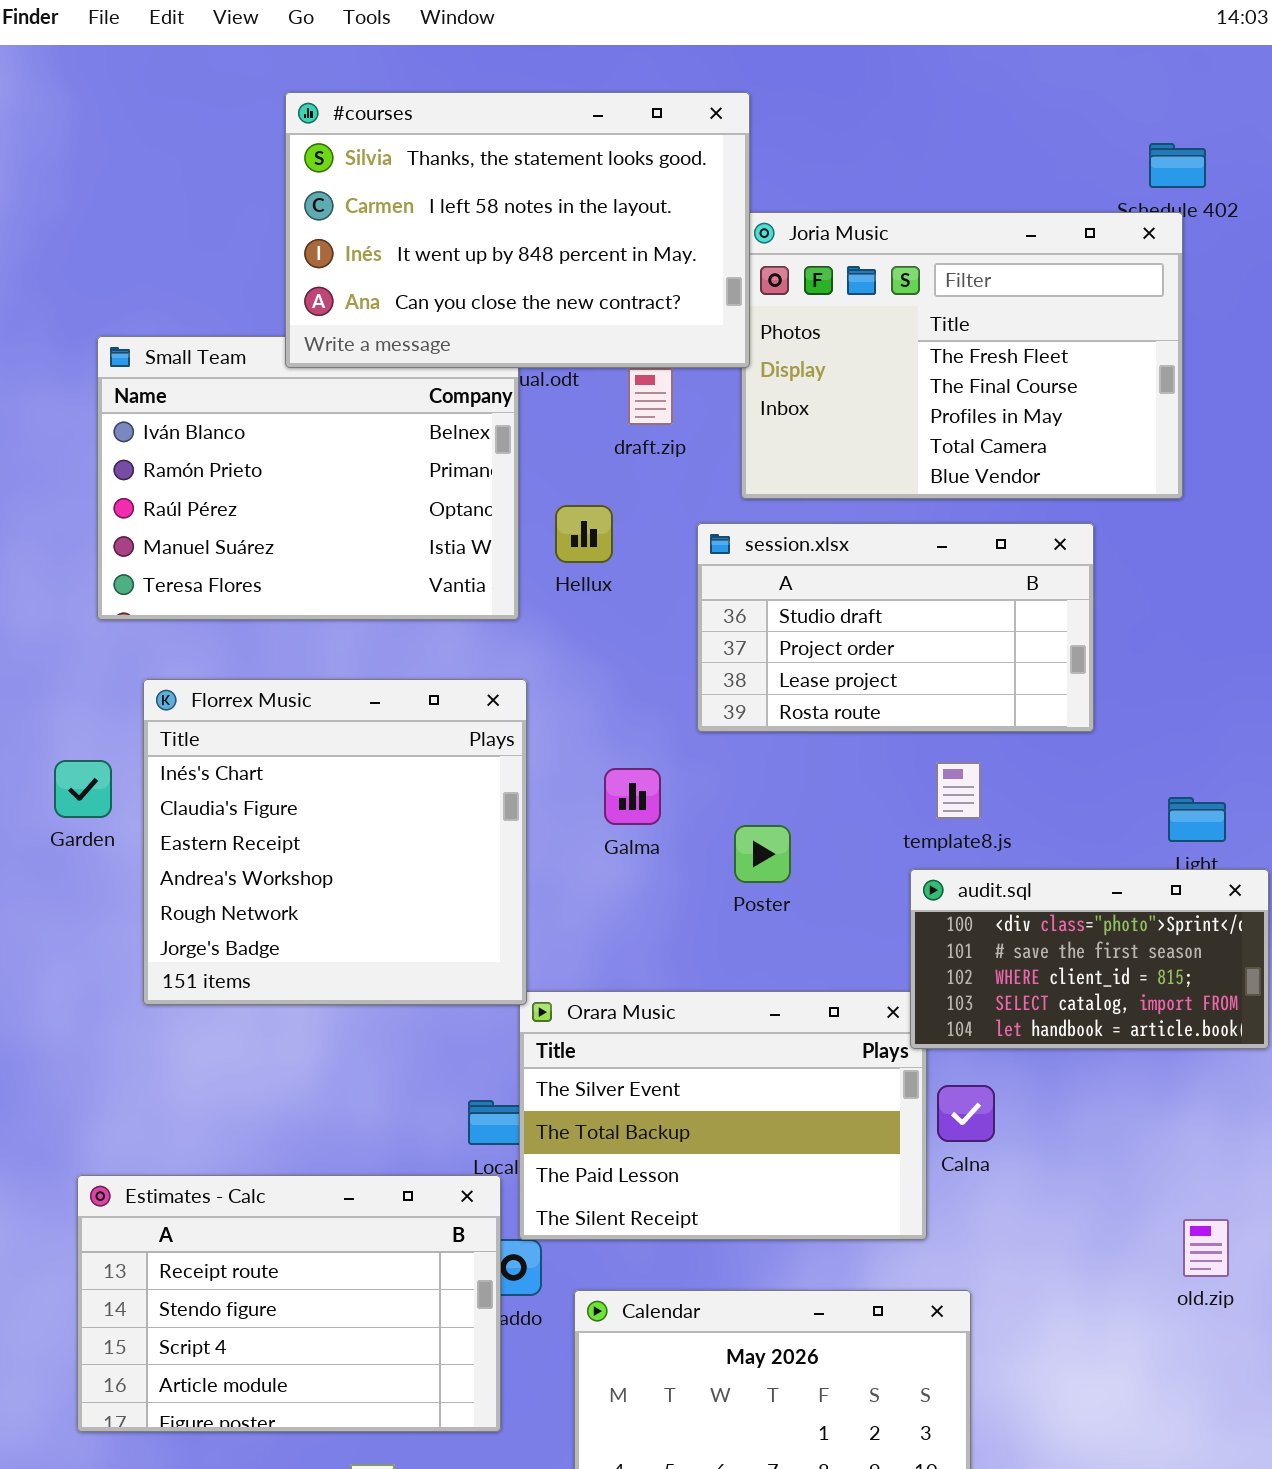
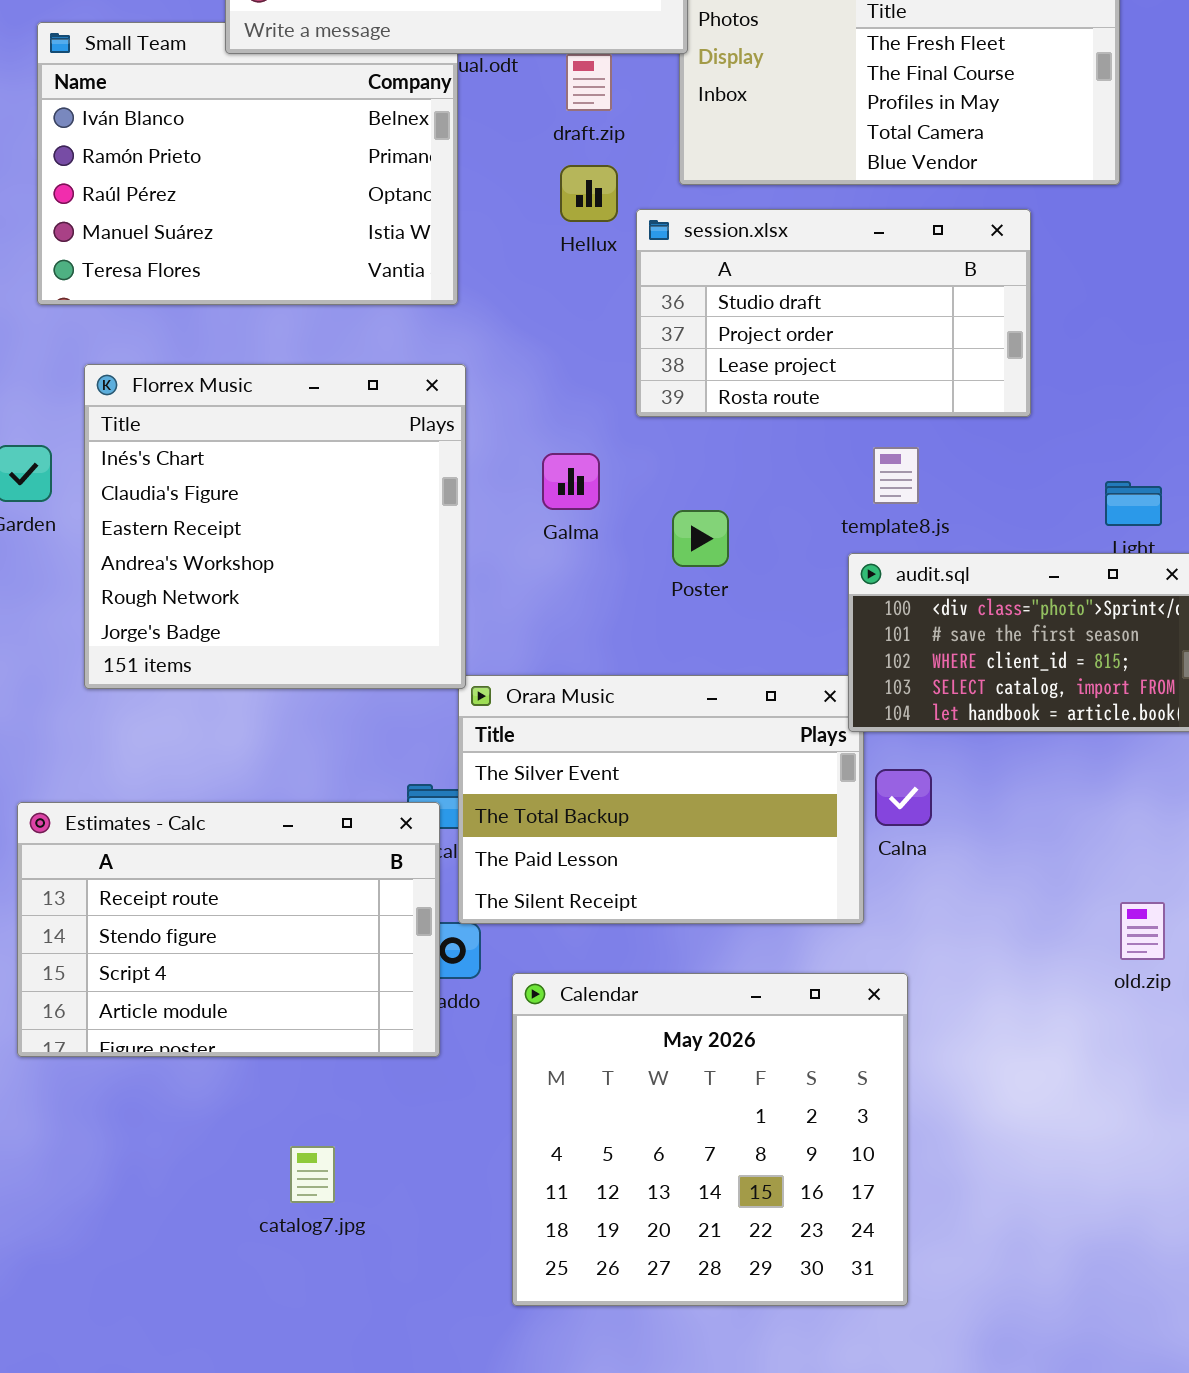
Hellux: [555,505,613,563] -> [560,165,618,222], moved
Estimates - Calc: [77,1175,501,1432] -> [17,802,440,1057], moved

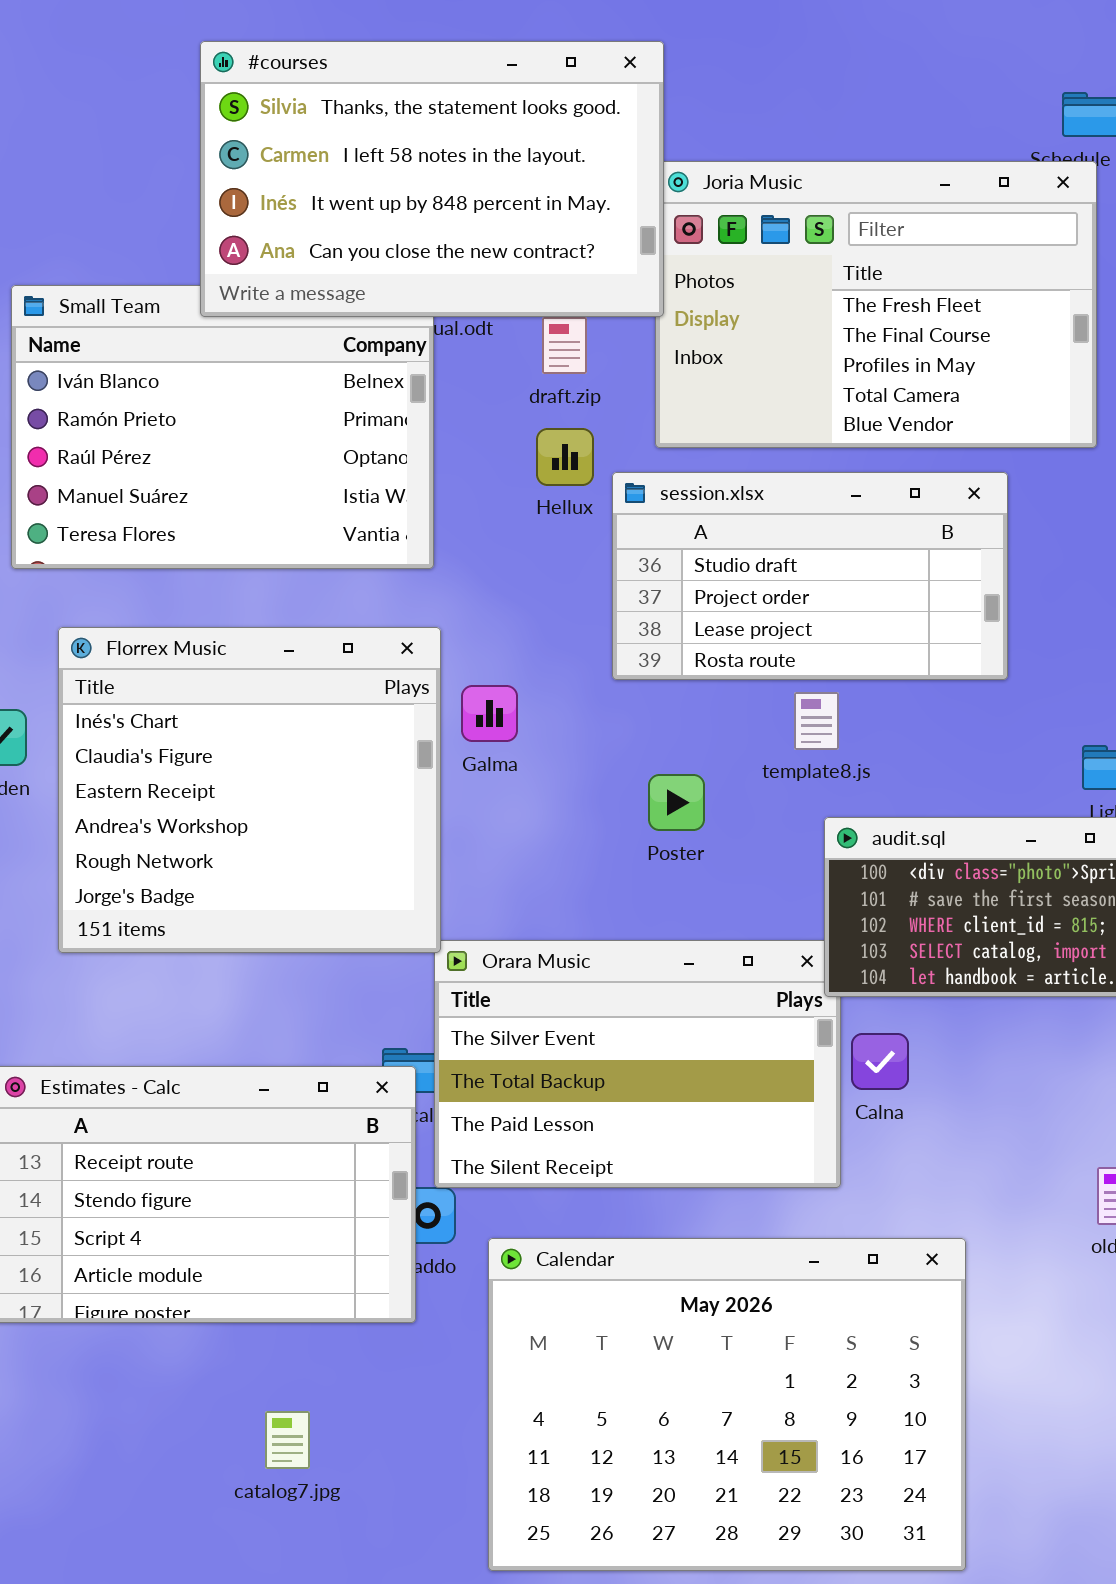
template8.js: [873,447,919,504] -> [794,692,839,750], moved
Galma: [542,453,600,510] -> [461,685,518,742], moved
Calendar: [512,973,908,1306] -> [488,1238,966,1571], resized

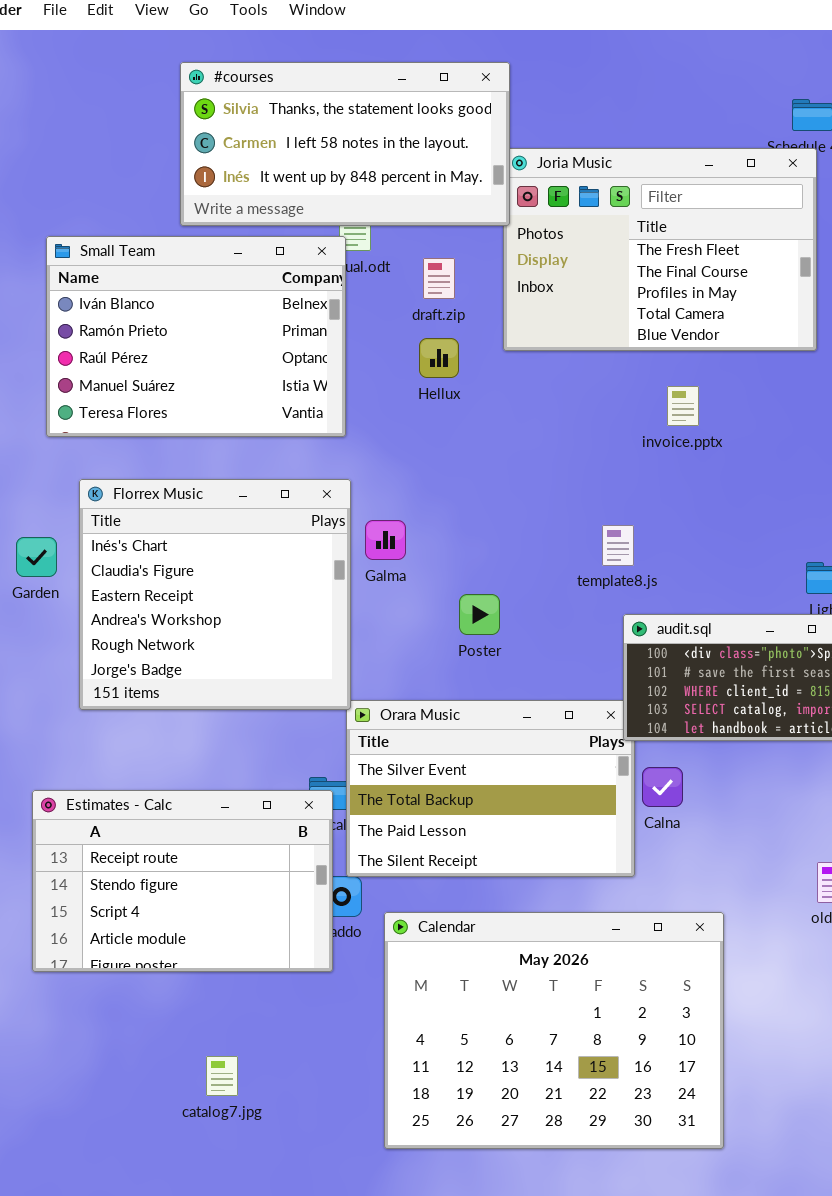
#courses: [200,41,664,317] -> [180,62,510,226], resized
session.xlsx: [612,472,1008,680] -> none, closed
Poster: [648,774,705,831] -> [459,594,500,635], moved
catalog7.jpg: [265,1411,310,1469] -> [206,1056,238,1096], moved

